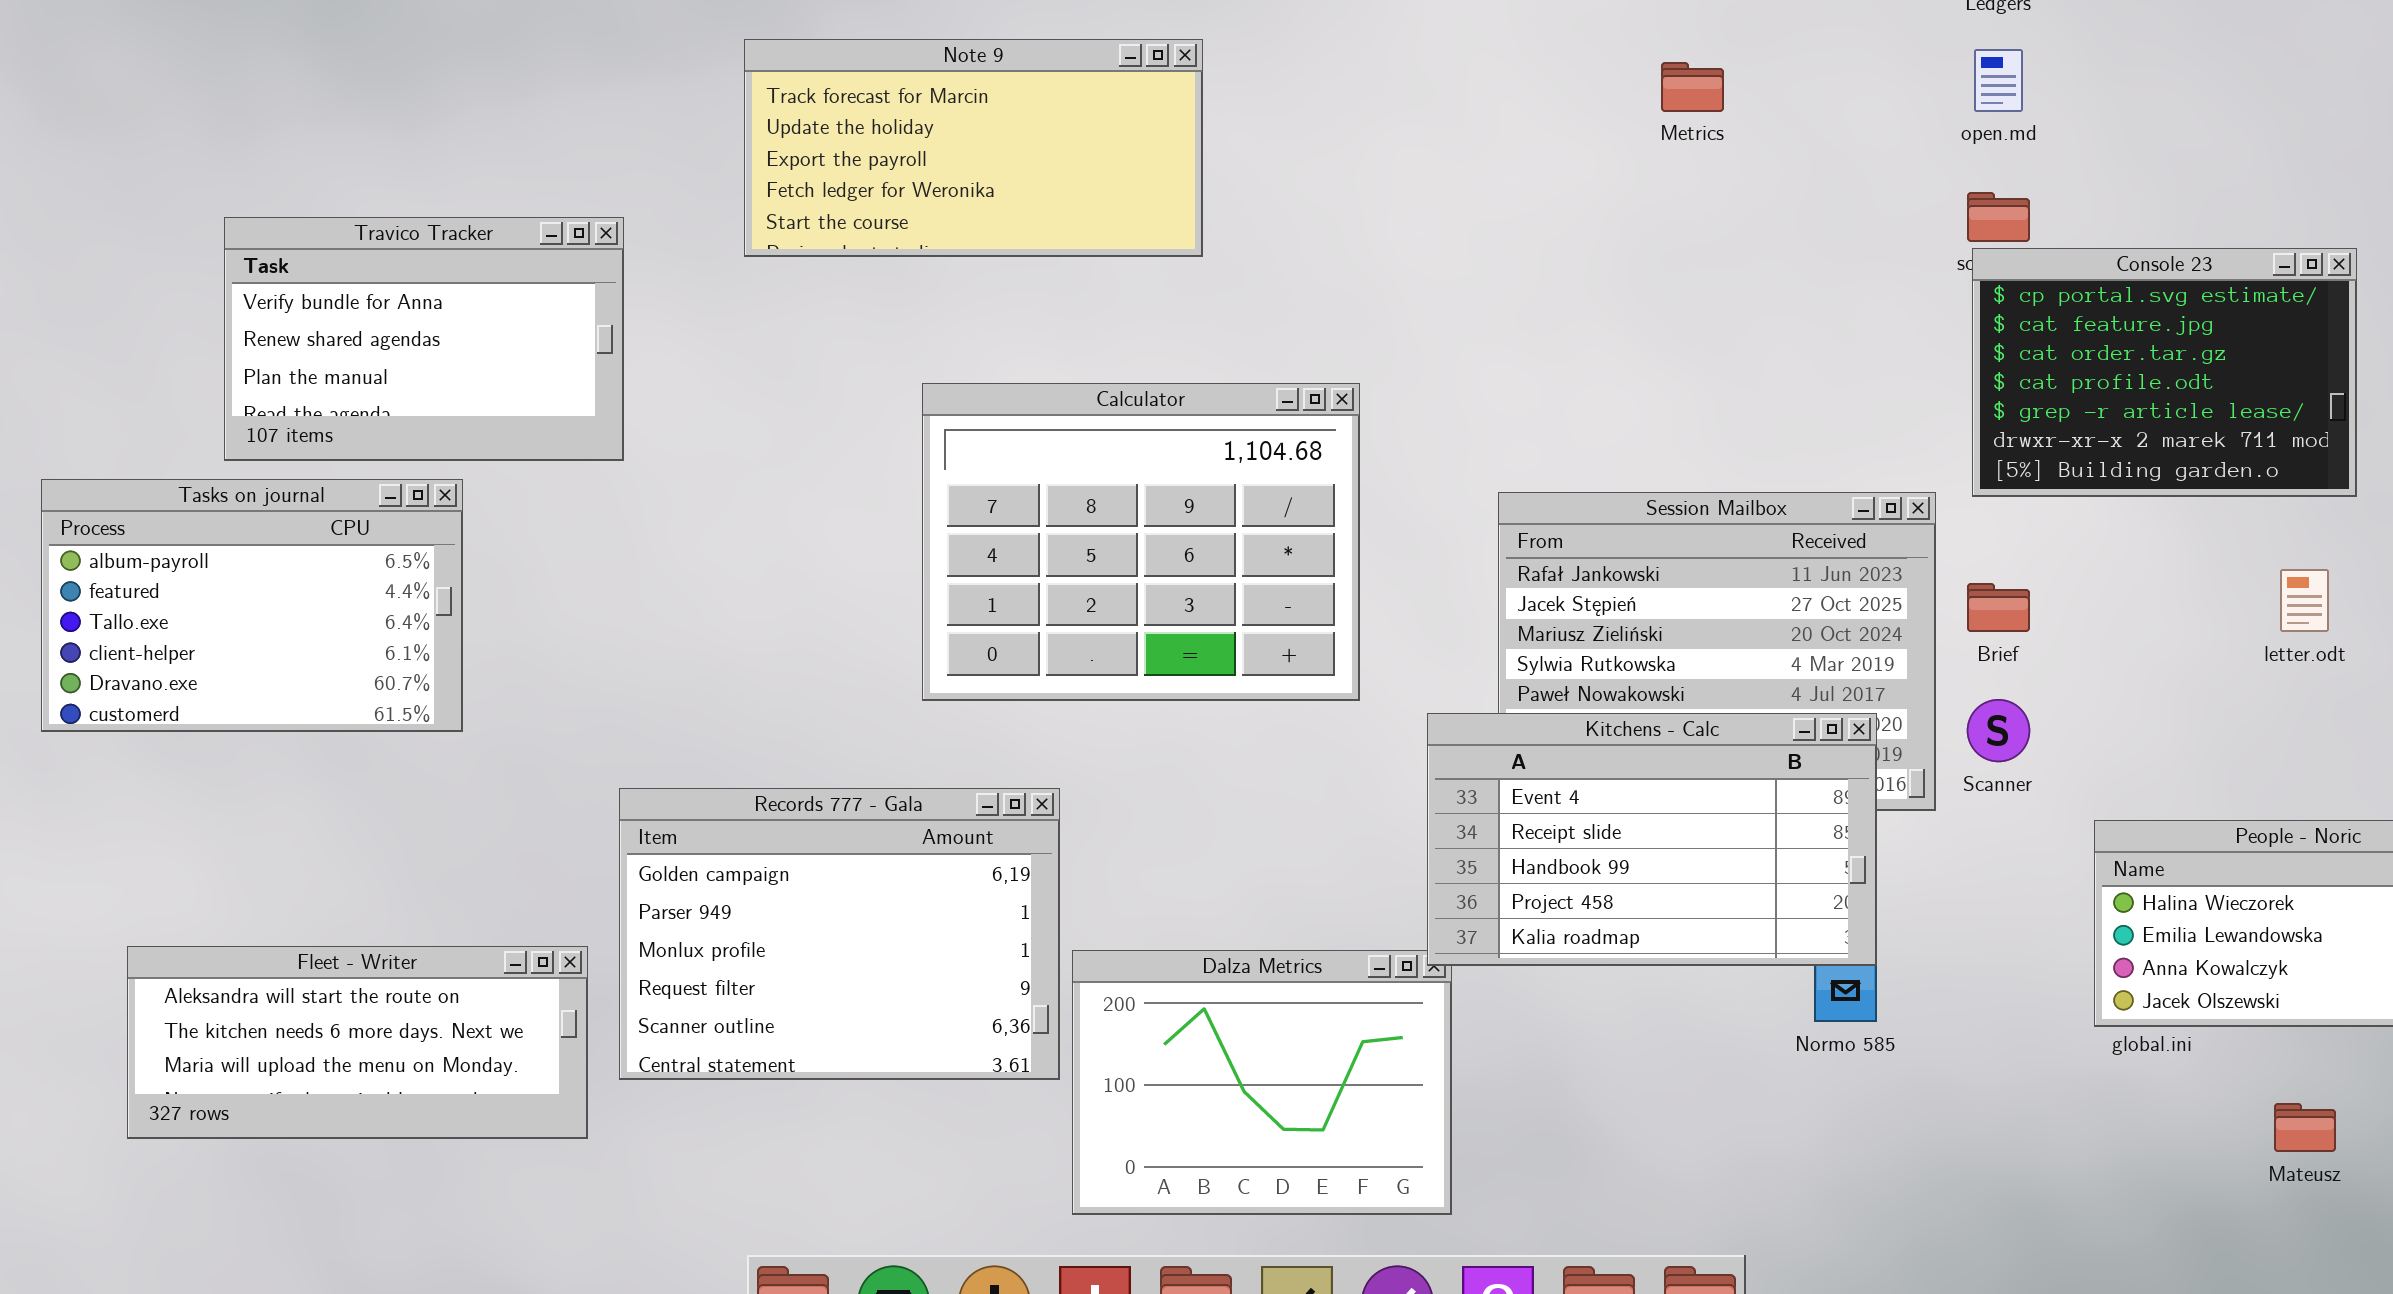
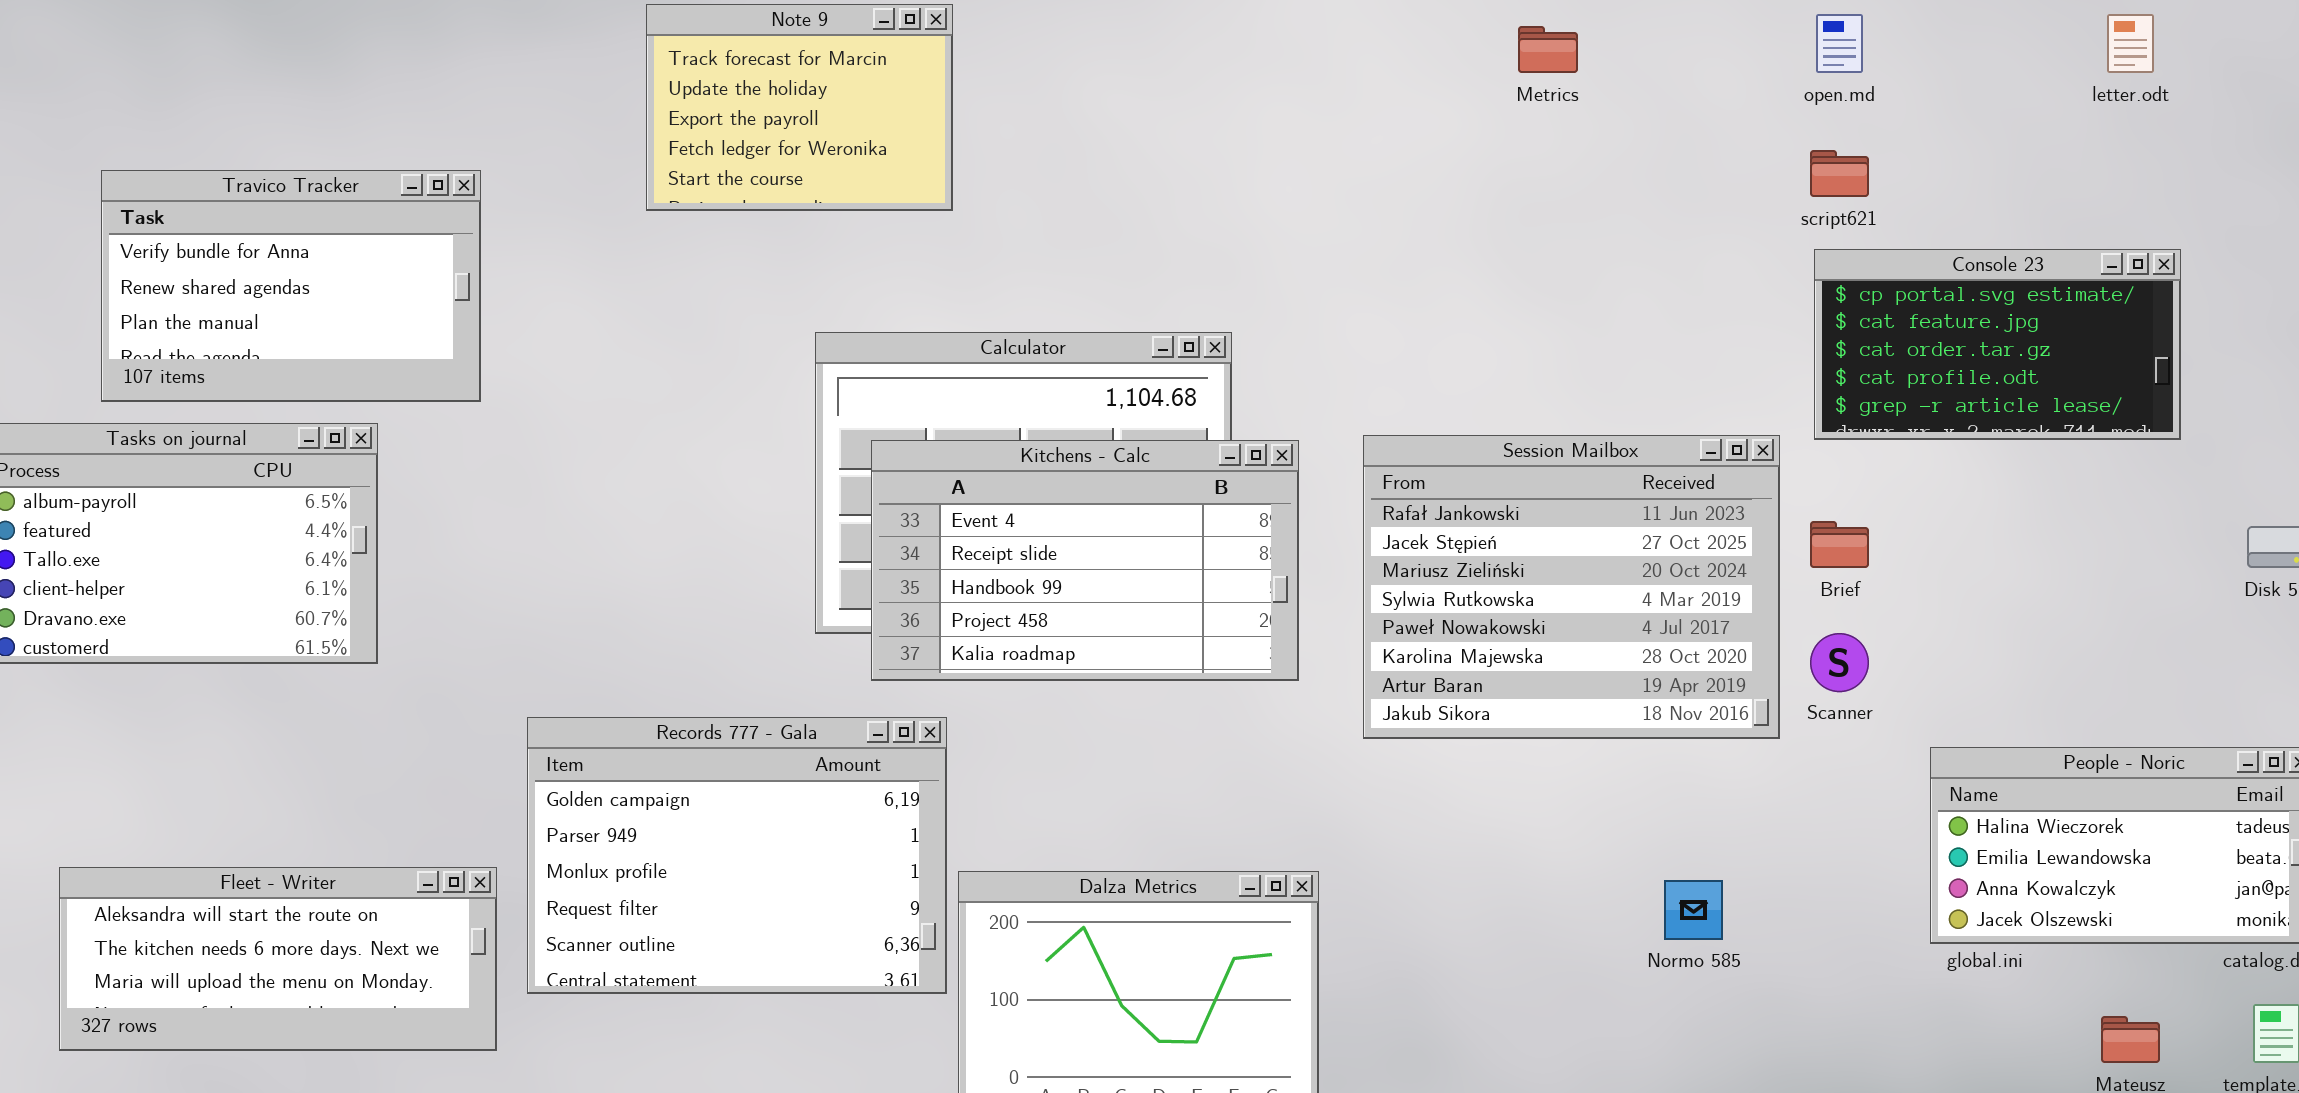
Note 9: [744,39,1203,257] -> [646,4,953,211], resized
Travico Tracker: [224,217,624,461] -> [101,170,481,402], moved
Console 23: [1972,248,2357,497] -> [1814,249,2181,440], resized
letter.odt: [2280,569,2329,632] -> [2107,14,2154,73], moved
Kitchens - Calc: [1427,713,1877,966] -> [871,440,1299,681], moved

